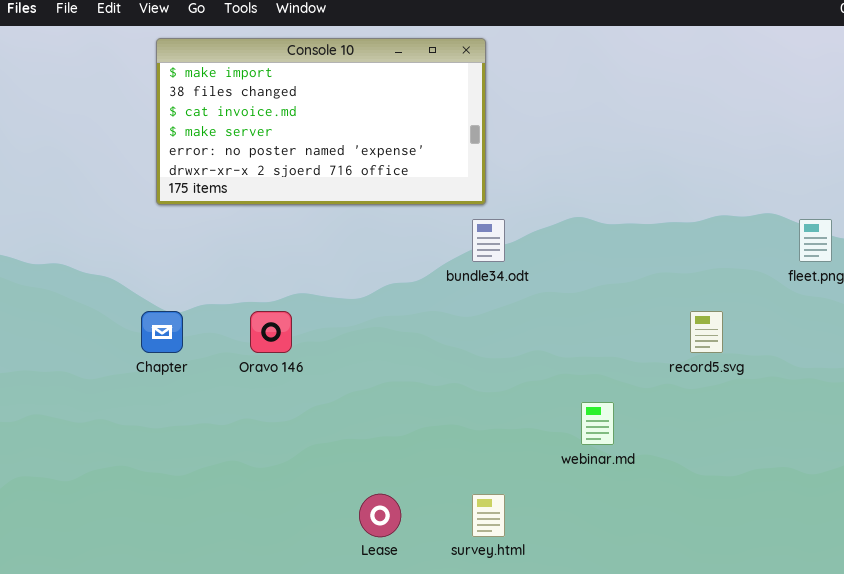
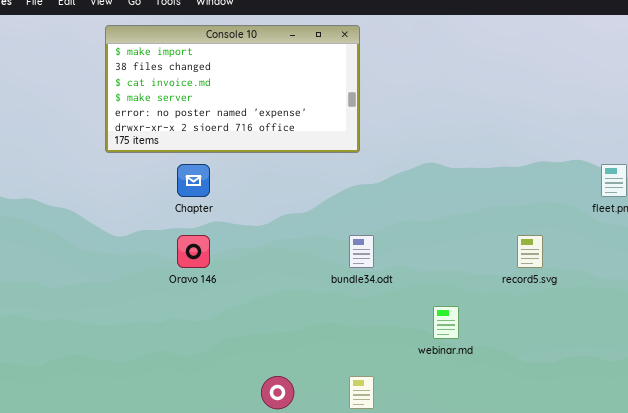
bundle34.odt: [472,219,505,262] -> [349,235,374,268], moved
Chapter: [141,311,183,353] -> [177,164,210,197], moved

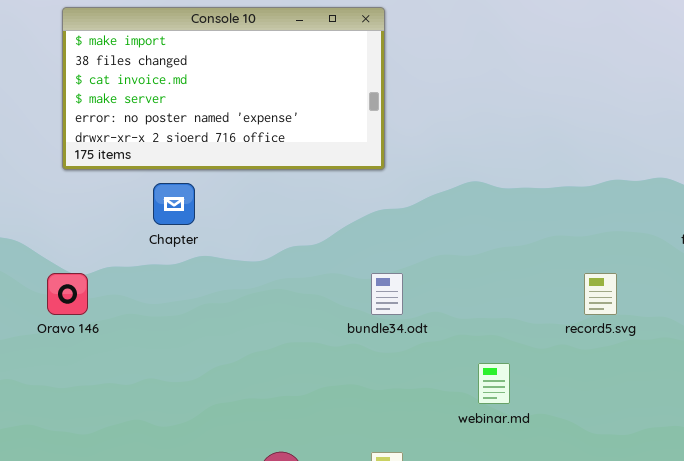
Oravo 146: [177,235,210,268] -> [47,273,88,315], moved

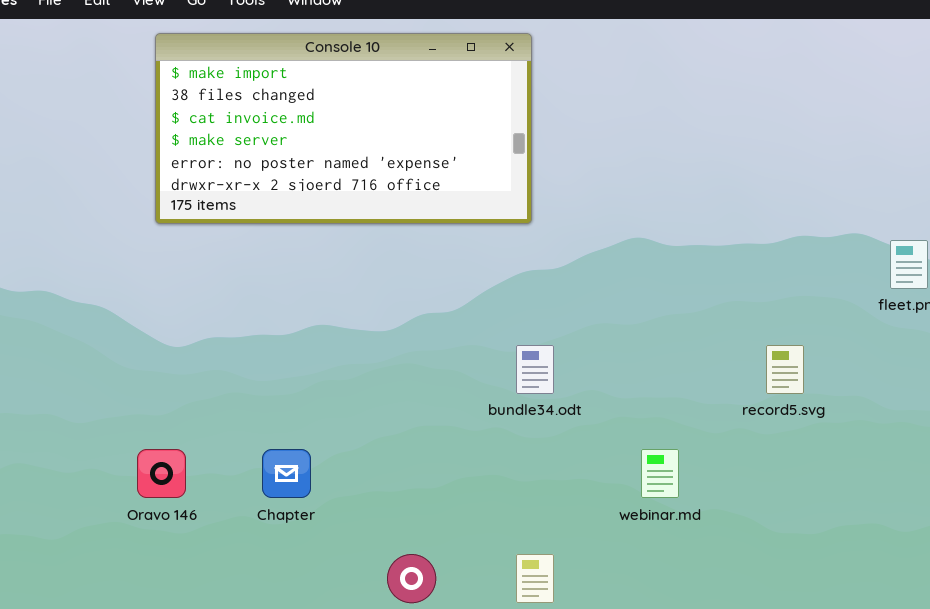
Chapter: [153,183,195,225] -> [262,449,311,498], moved
Oravo 146: [47,273,88,315] -> [137,449,186,498], moved

